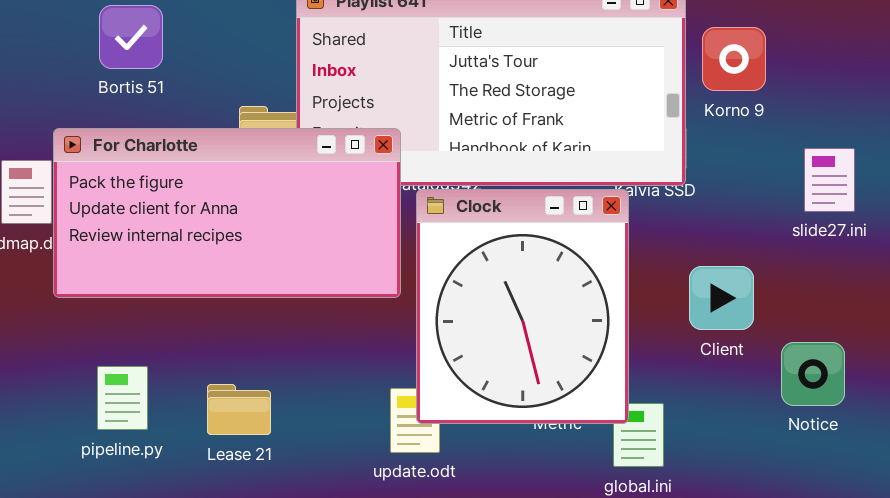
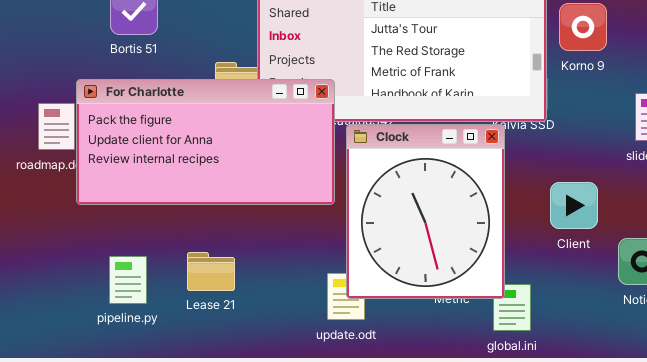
Lease 21: [207,384,271,435] -> [187,252,235,291], moved

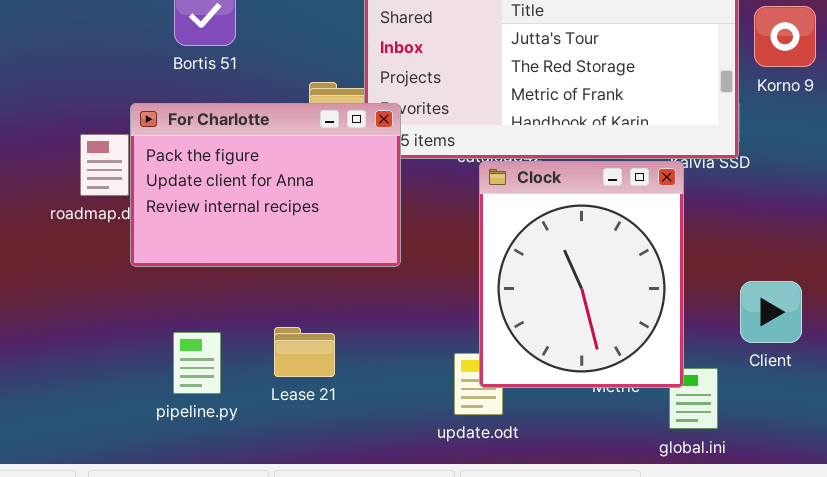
For Charlotte: [76,79,335,205] -> [130,103,401,267], resized
Client: [550,182,598,229] -> [740,281,802,343], moved

